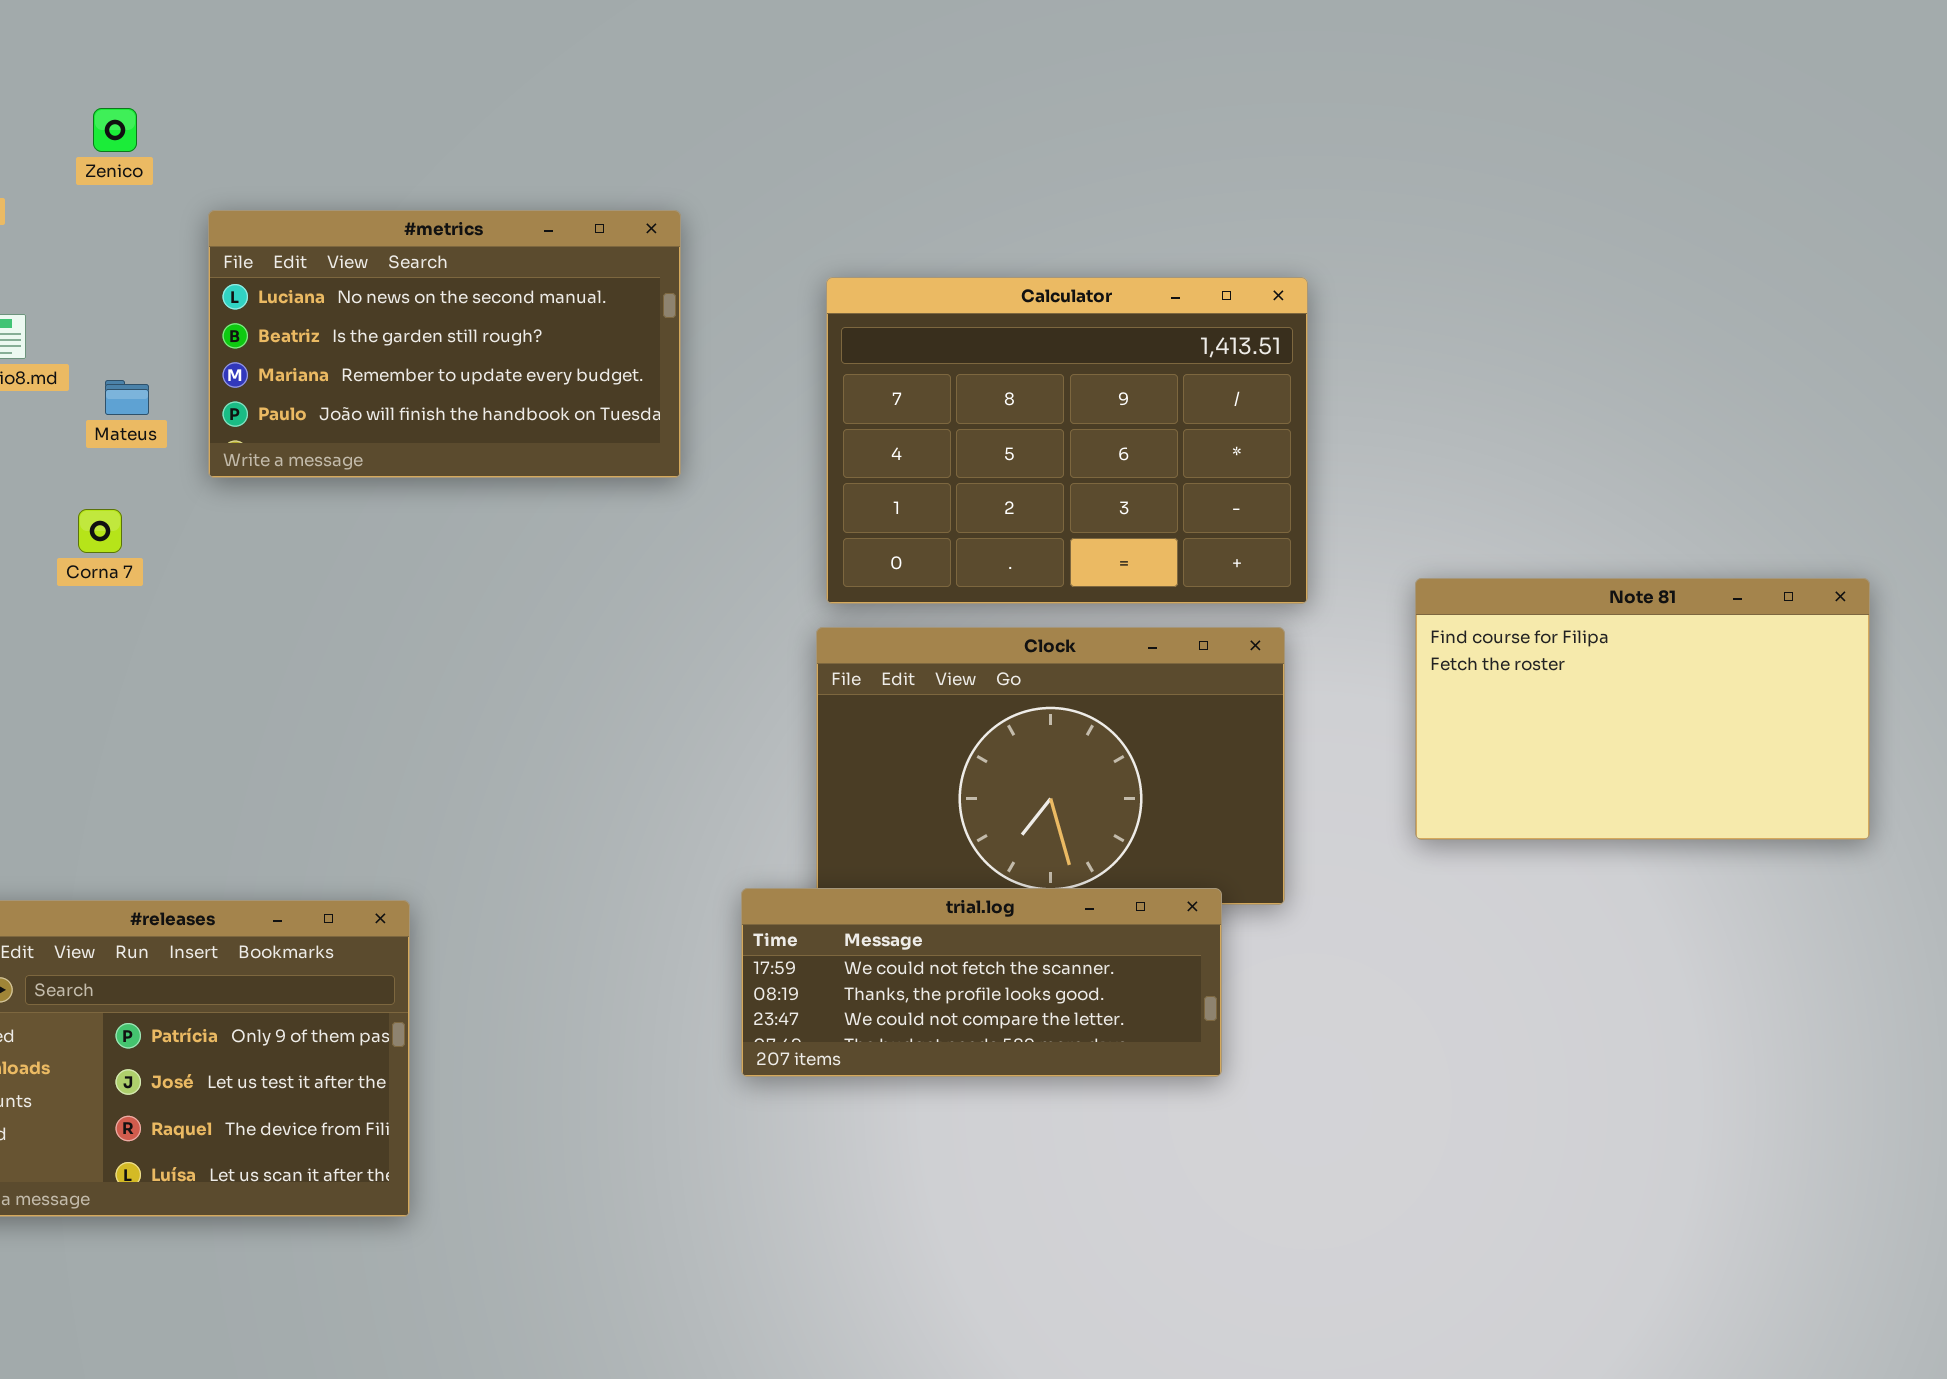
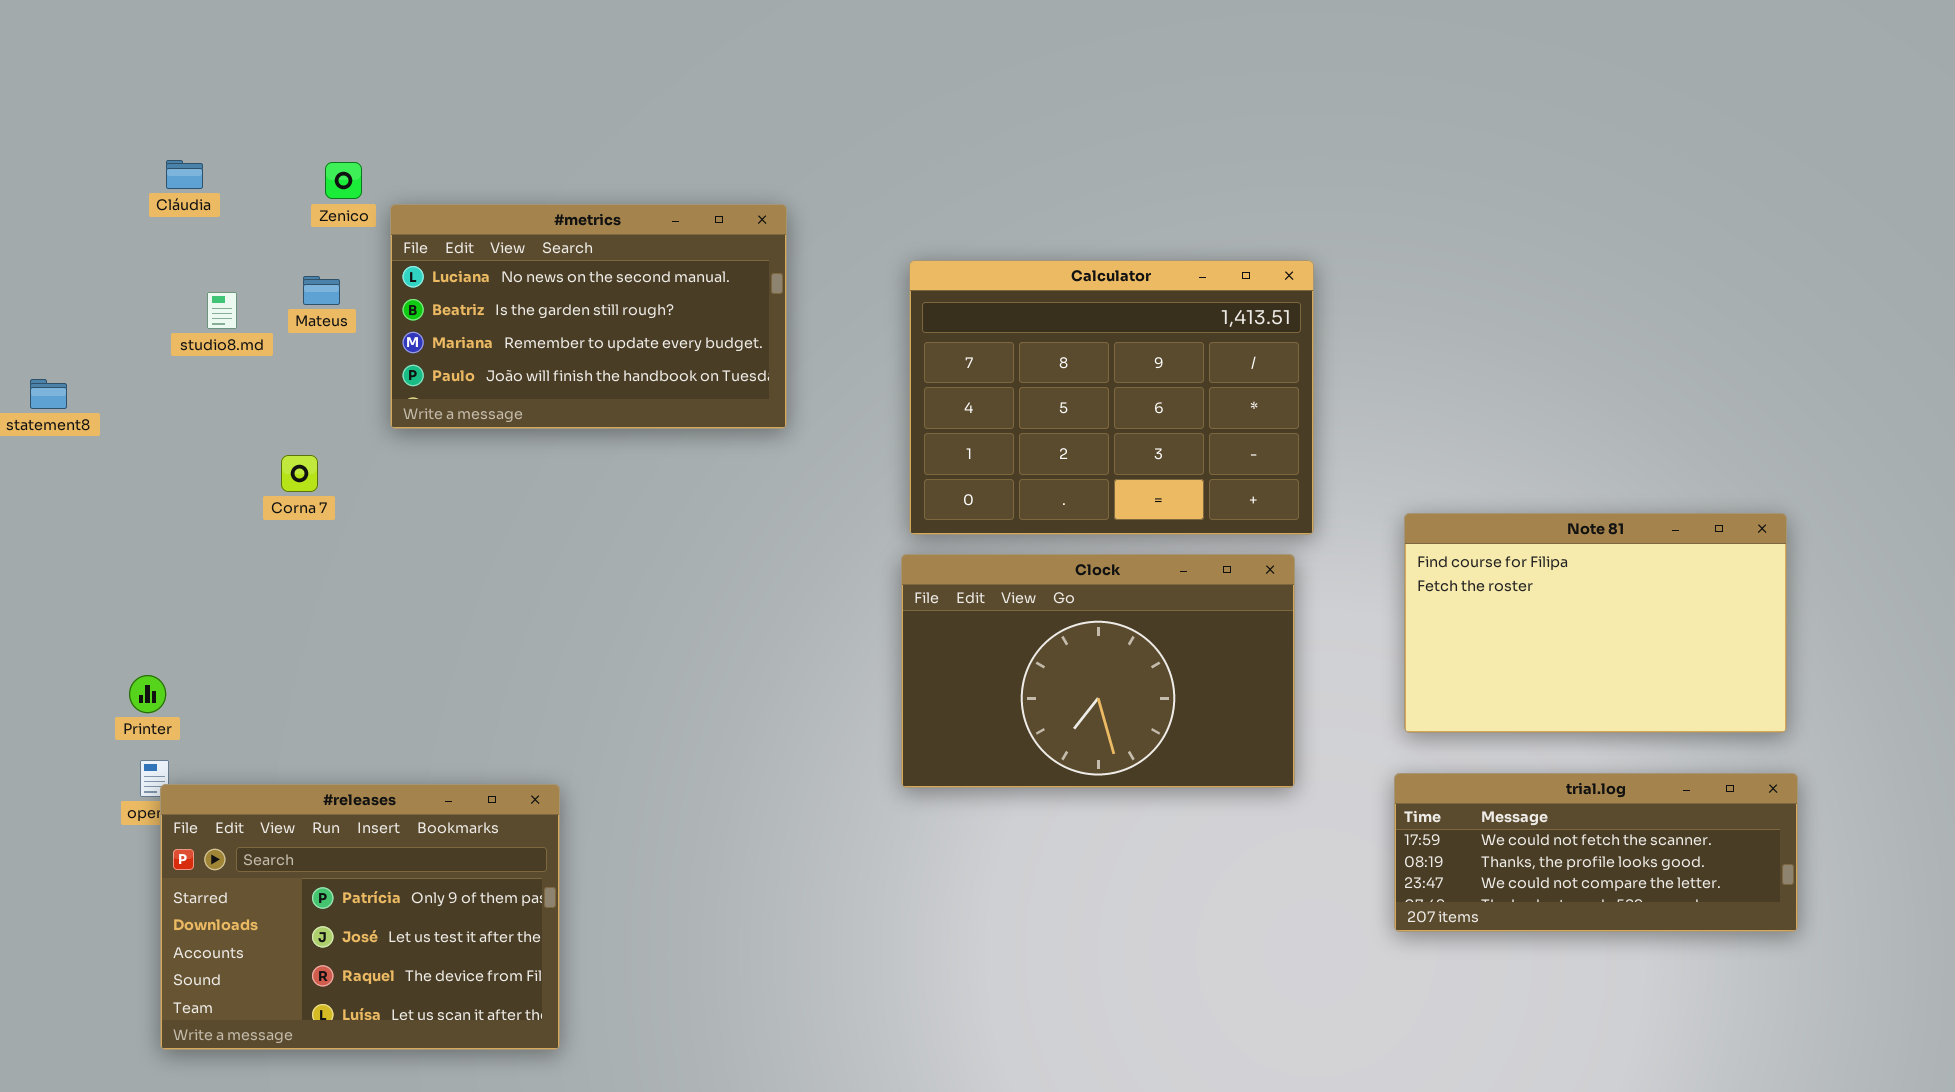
Zenico: [93,108,137,152] -> [325,162,362,199], moved
Mateus: [105,380,149,415] -> [303,276,340,305], moved
trial.log: [741,888,1222,1077] -> [1394,773,1798,932], moved

